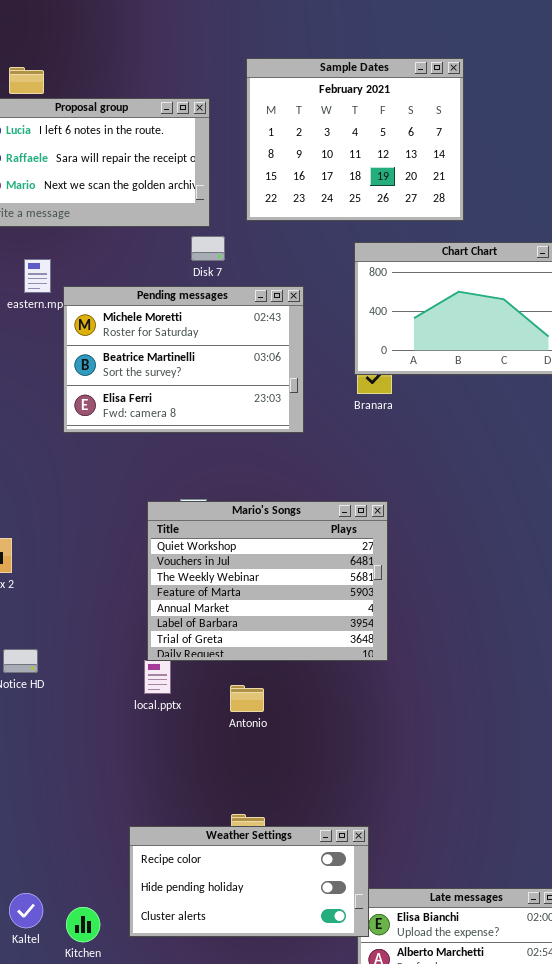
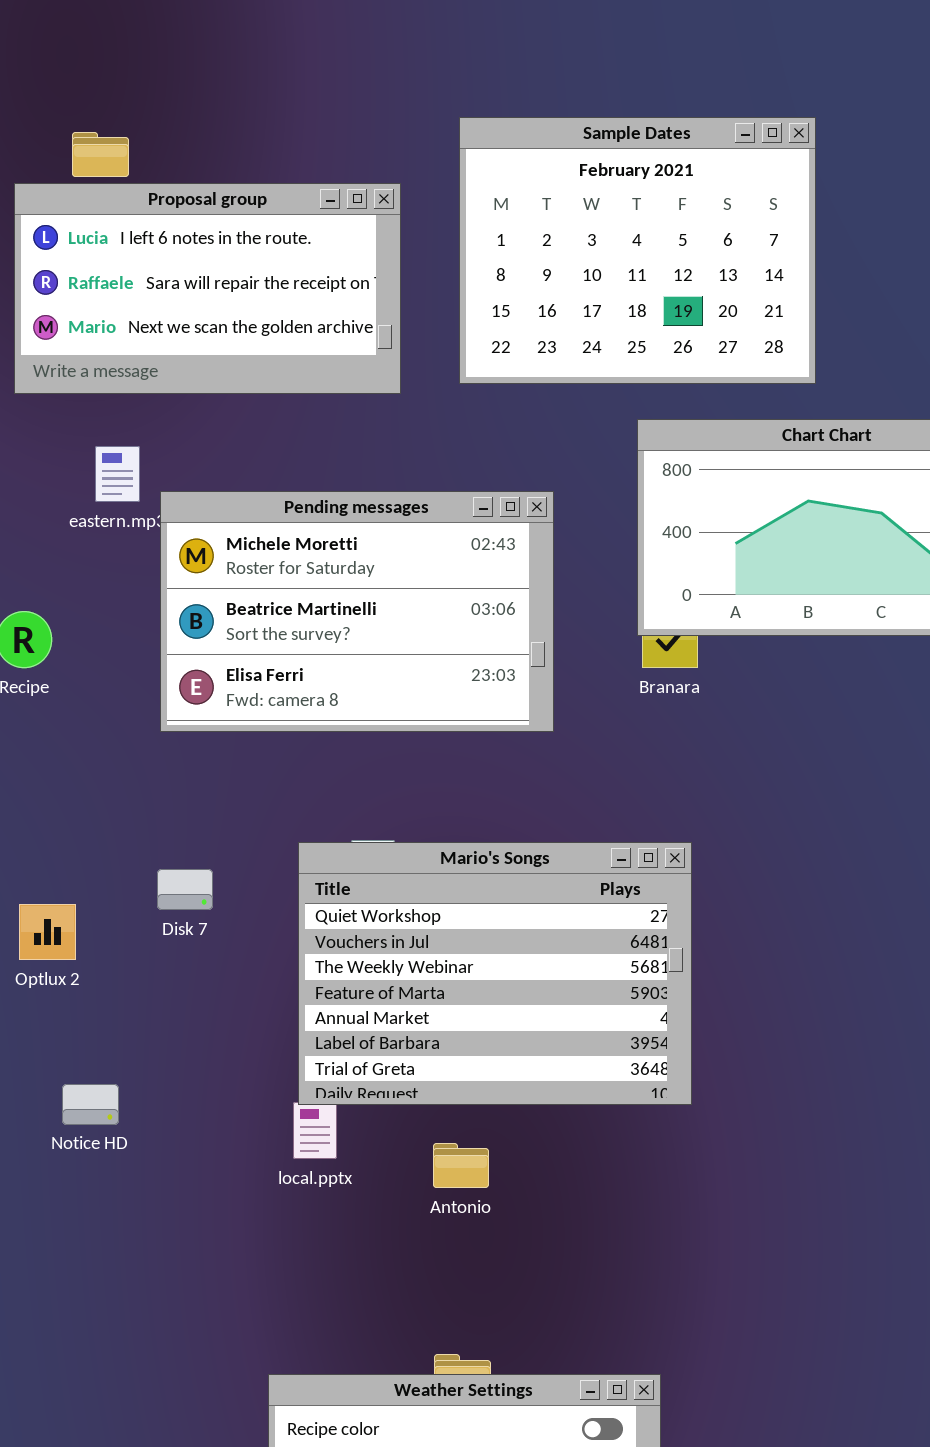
Disk 7: [191,236,225,261] -> [157,869,213,910], moved

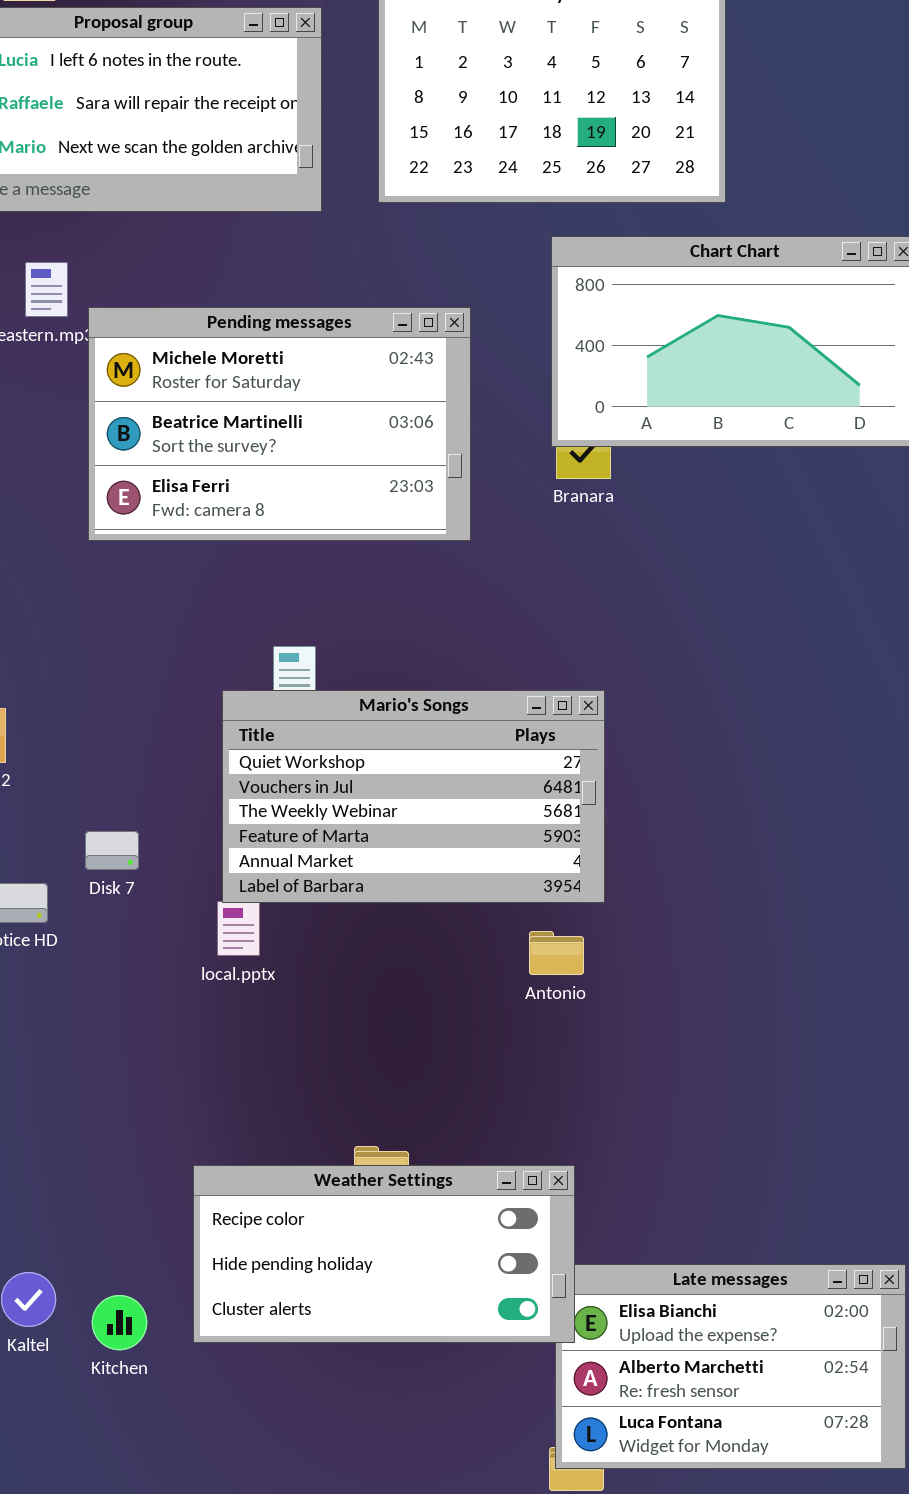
Mario's Songs: [298,842,692,1105] -> [222,690,605,903], resized
Disk 7: [157,869,213,910] -> [85,831,139,870], moved
Antonio: [433,1143,489,1188] -> [529,931,584,975], moved

